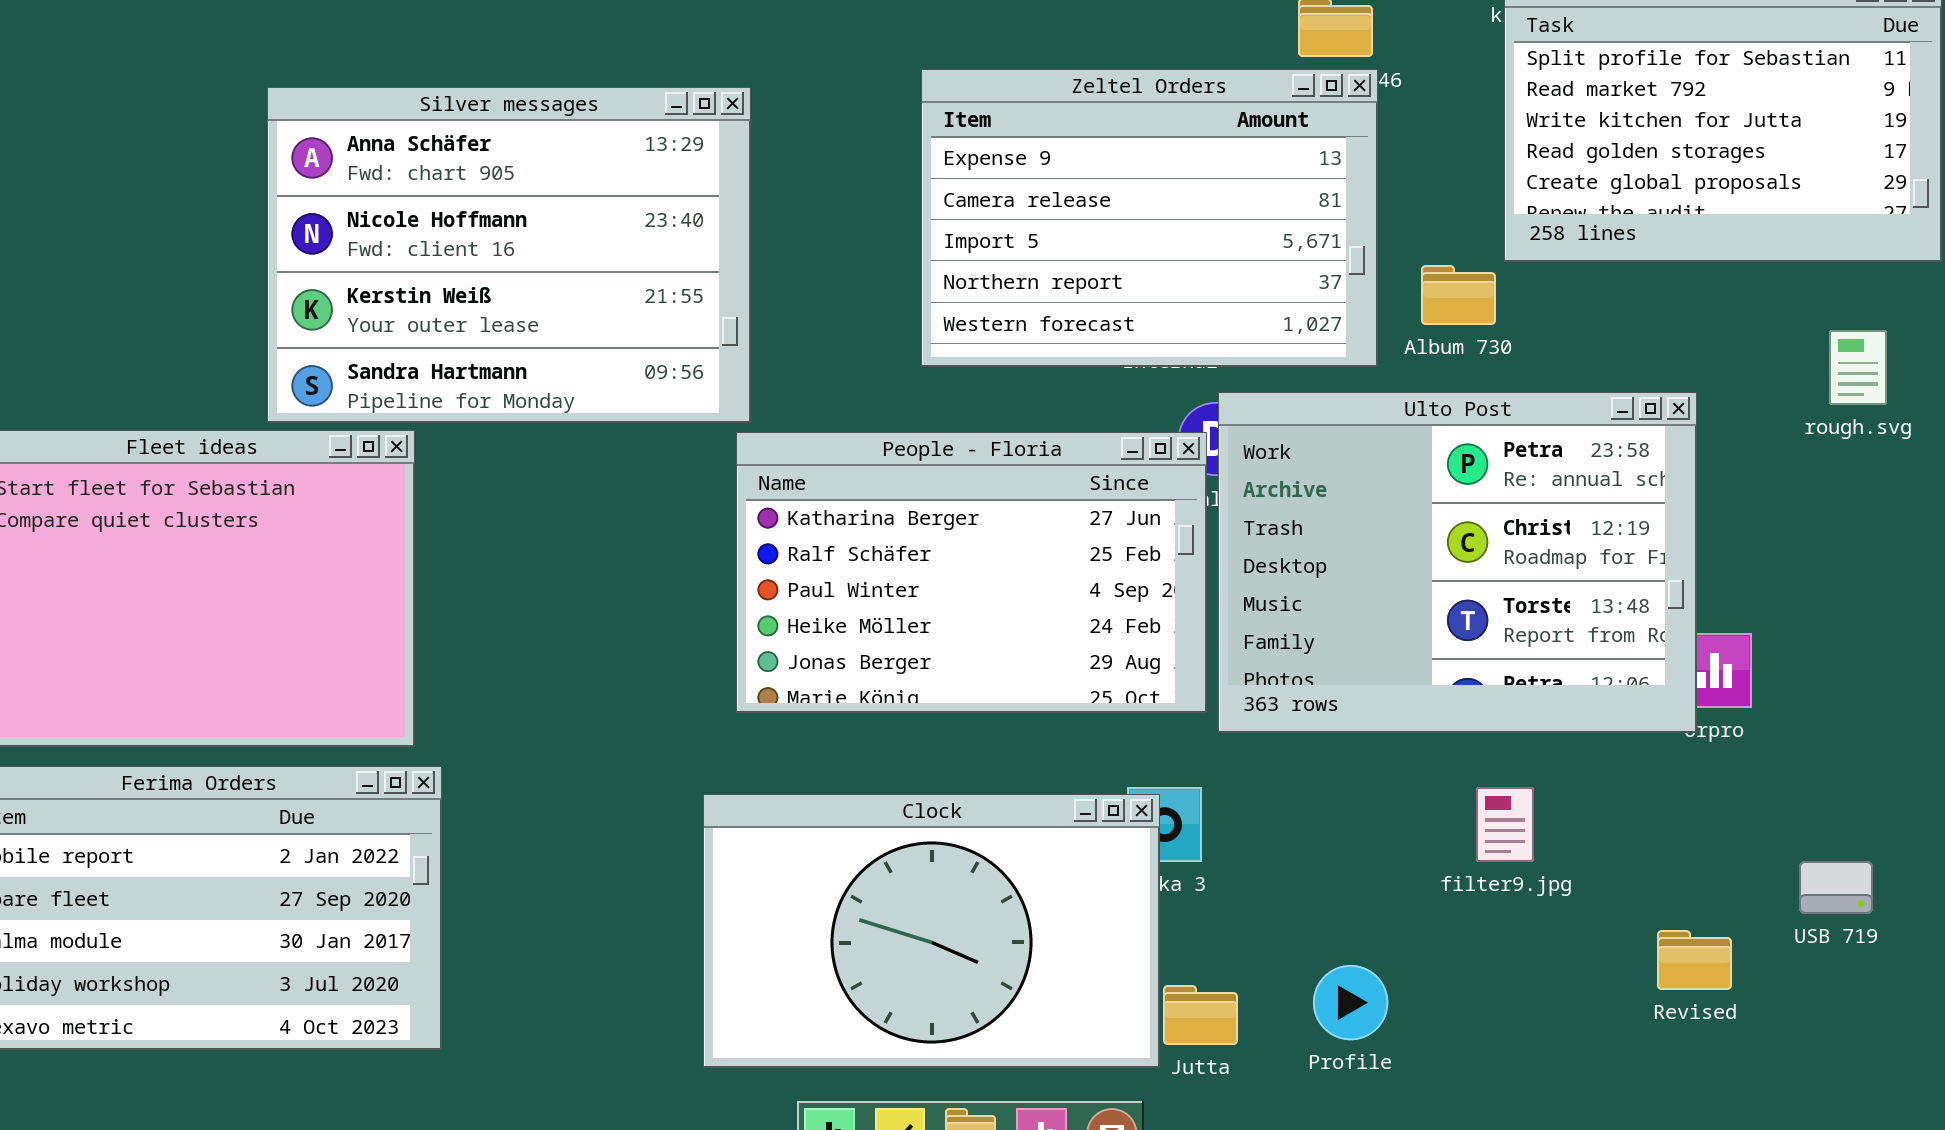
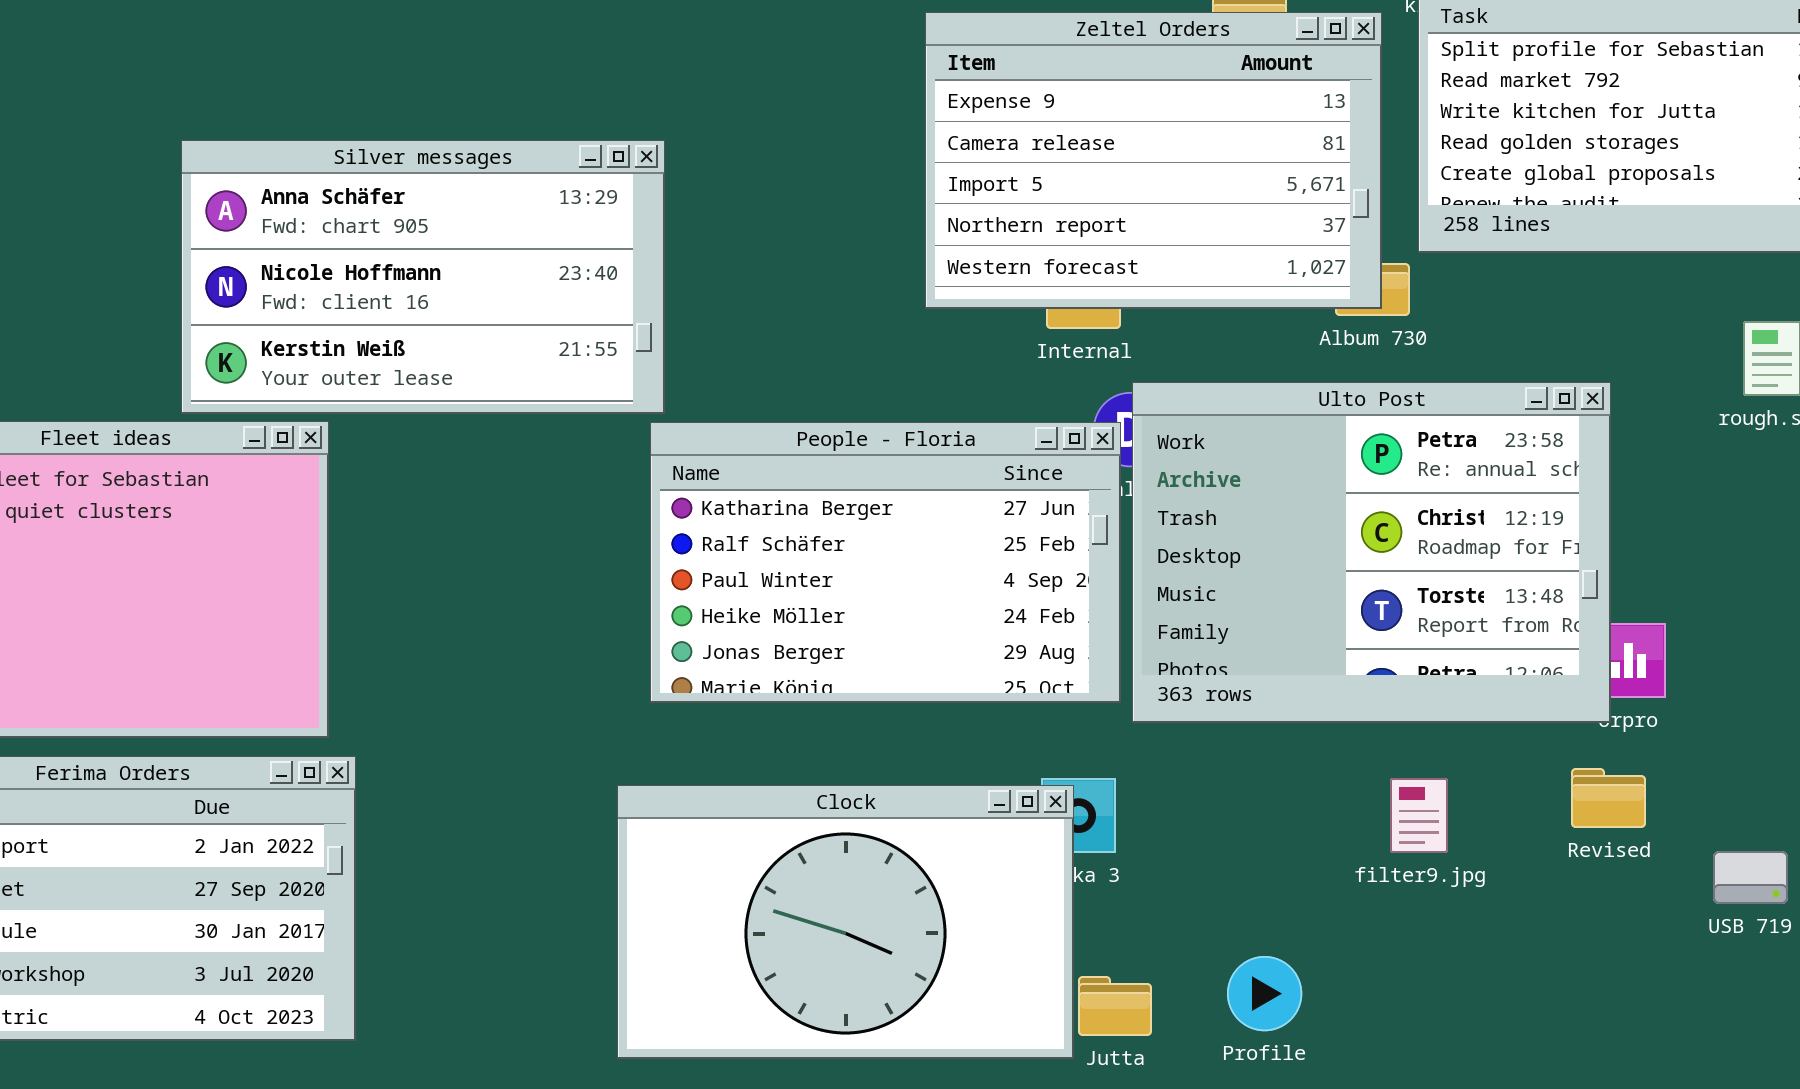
Zeltel Orders: [921,69,1378,367] -> [925,12,1382,309], moved
Silver messages: [267,87,751,423] -> [181,140,665,414], resized
Revised: [1657,930,1732,990] -> [1571,768,1646,828], moved

